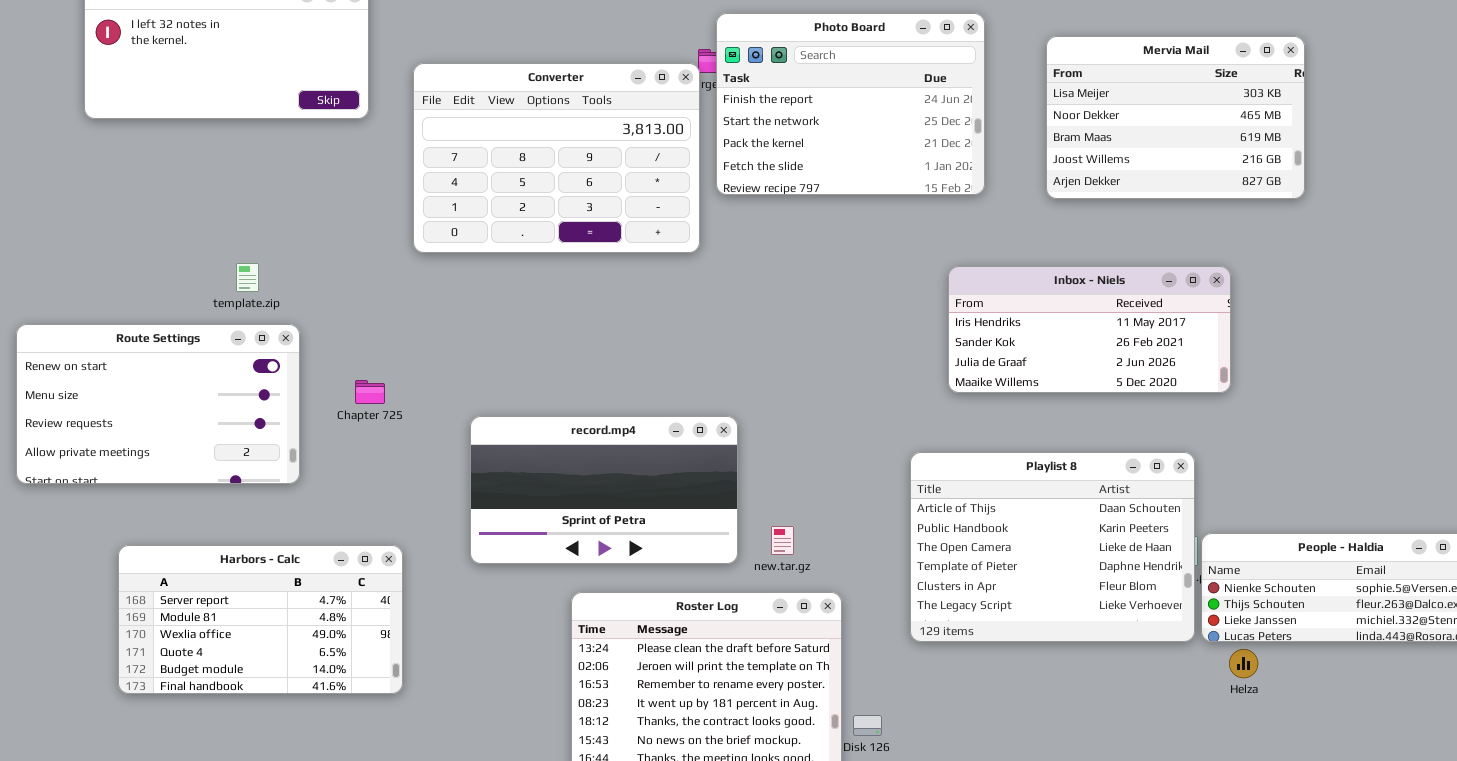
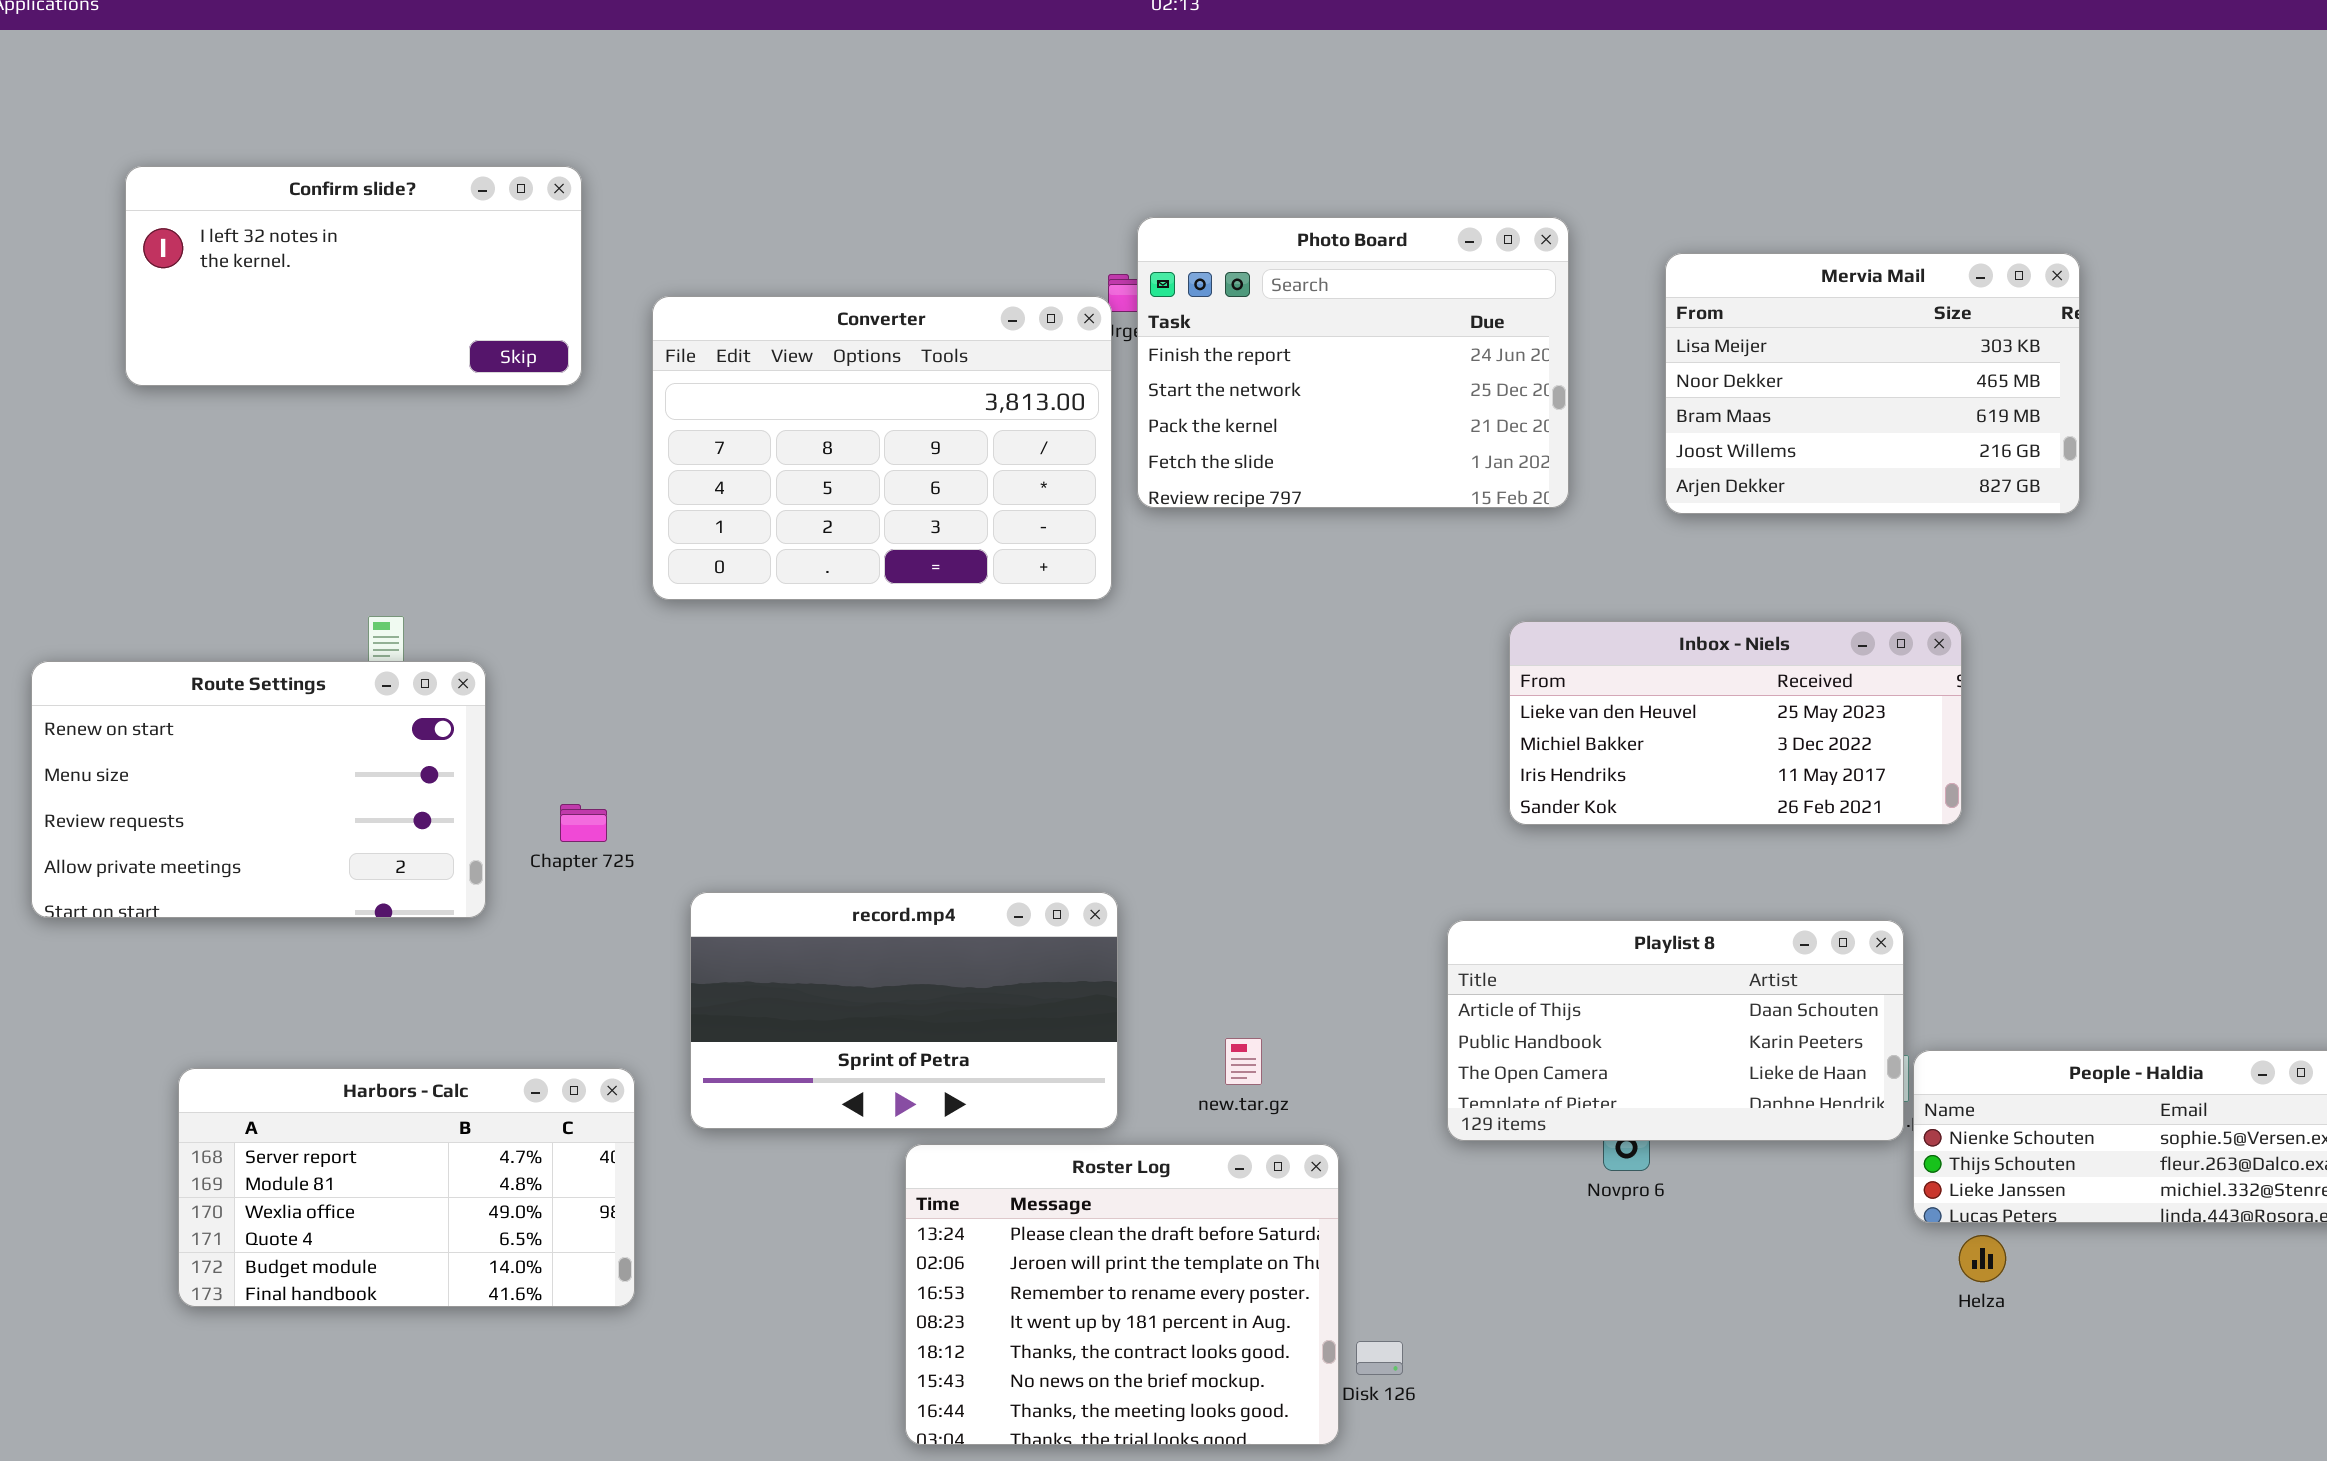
Inbox - Niels: [948,266,1231,393] -> [1509,621,1962,825], scrolled up 2 rows
Route Settings: [16,324,300,484] -> [31,661,486,918], moved
record.mp4: [470,416,738,564] -> [690,892,1118,1129], moved
Playlist 8: [910,452,1195,642] -> [1447,920,1904,1141], resized

